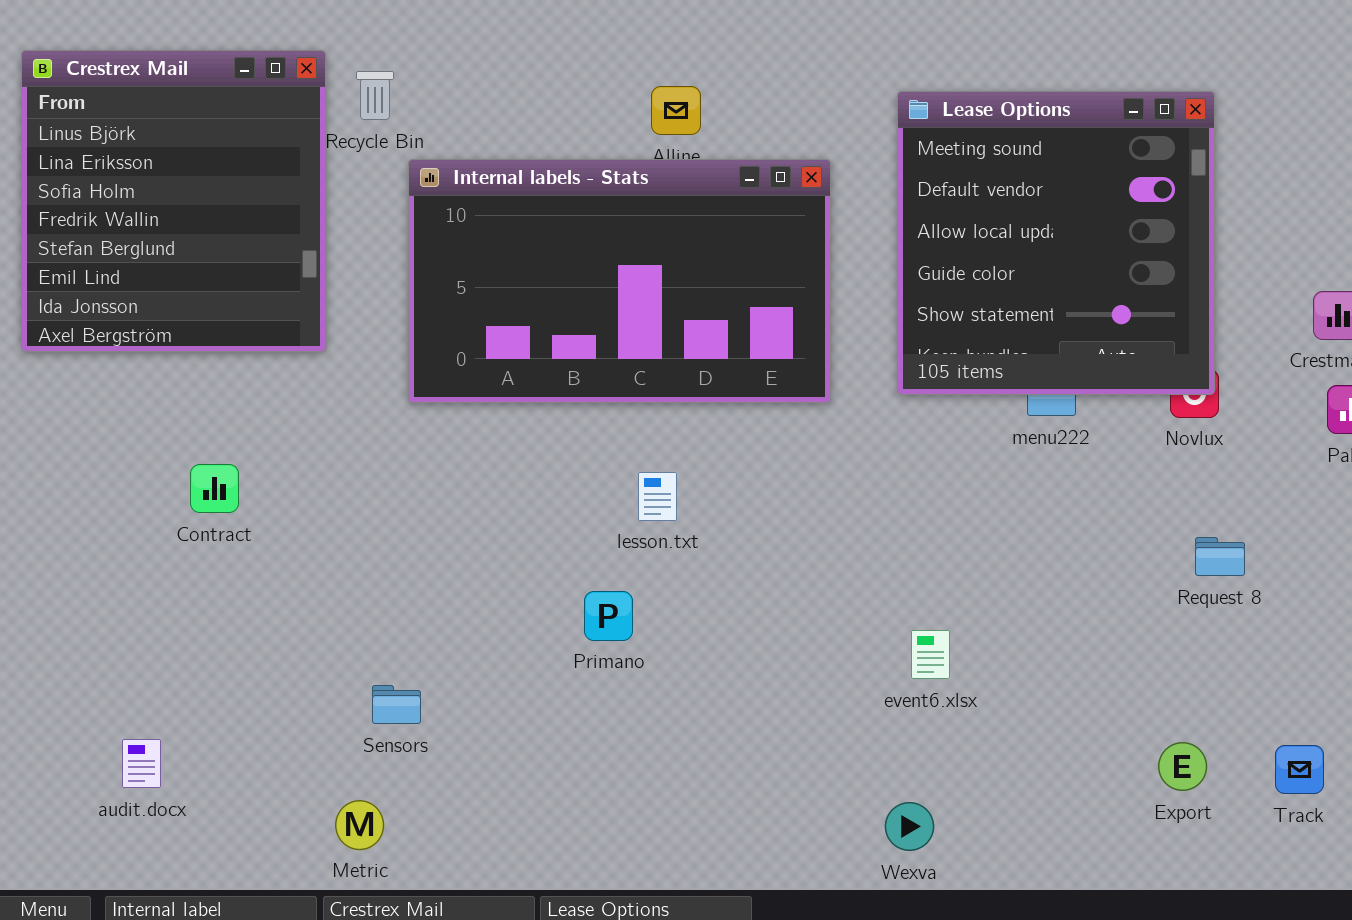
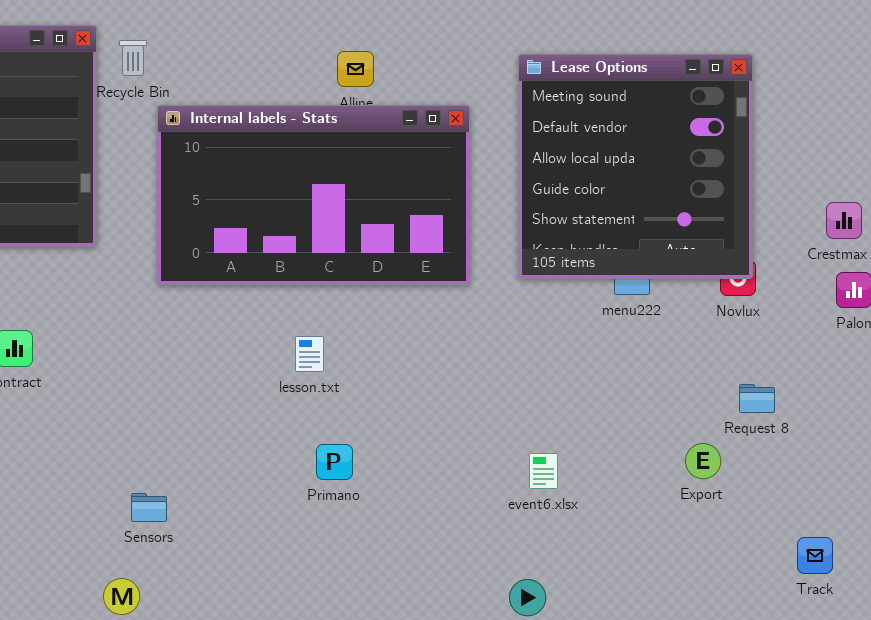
lesson.txt: [638,472,677,521] -> [295,336,324,372], moved
Primano: [584,591,633,641] -> [316,444,353,480], moved
Export: [1158,742,1207,791] -> [685,443,721,479], moved

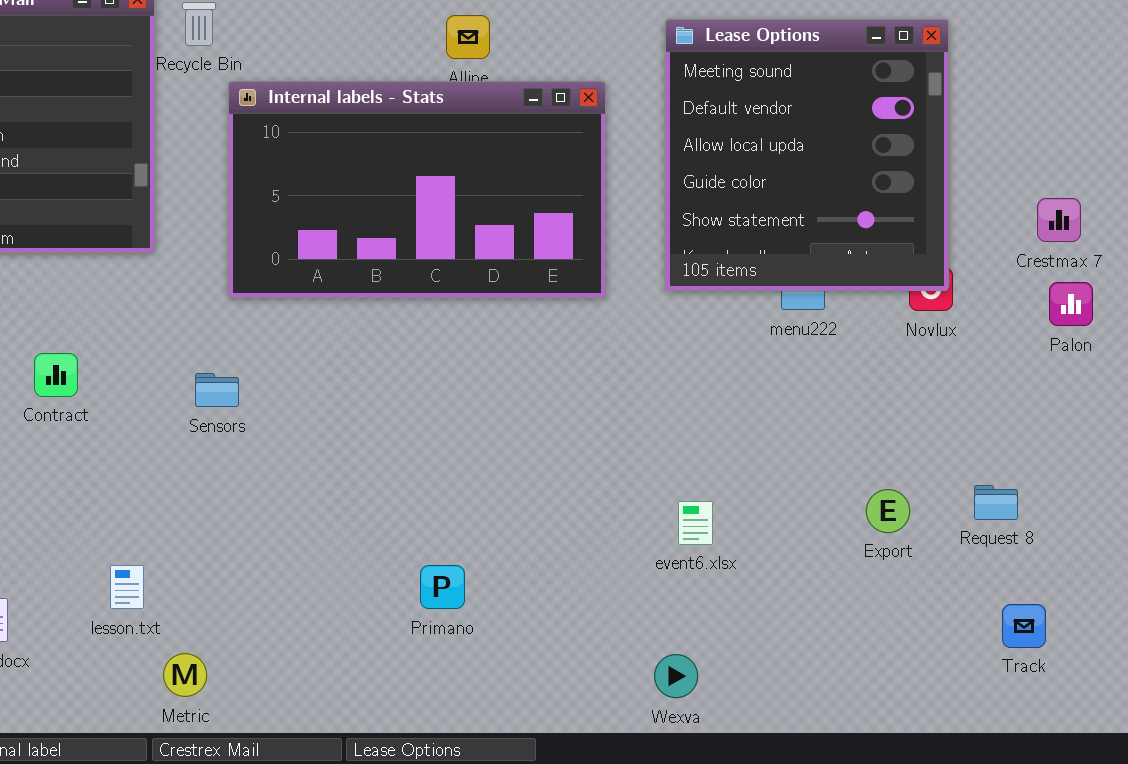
lesson.txt: [295,336,324,372] -> [110,565,144,609], moved
Request 8: [739,384,775,413] -> [974,485,1018,520], moved
Primano: [316,444,353,480] -> [420,565,465,609], moved
Sensors: [131,493,167,522] -> [195,373,239,407], moved

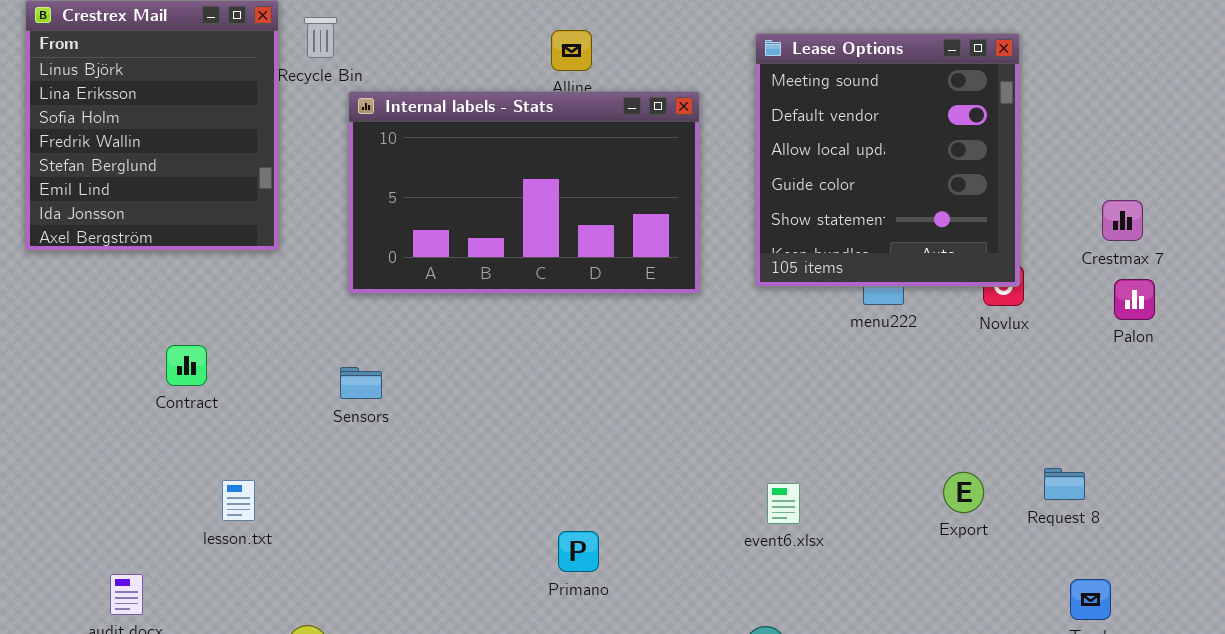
Sensors: [195,373,239,407] -> [340,367,382,399], moved
lesson.txt: [110,565,144,609] -> [222,480,255,521], moved
Primano: [420,565,465,609] -> [558,531,599,572], moved

